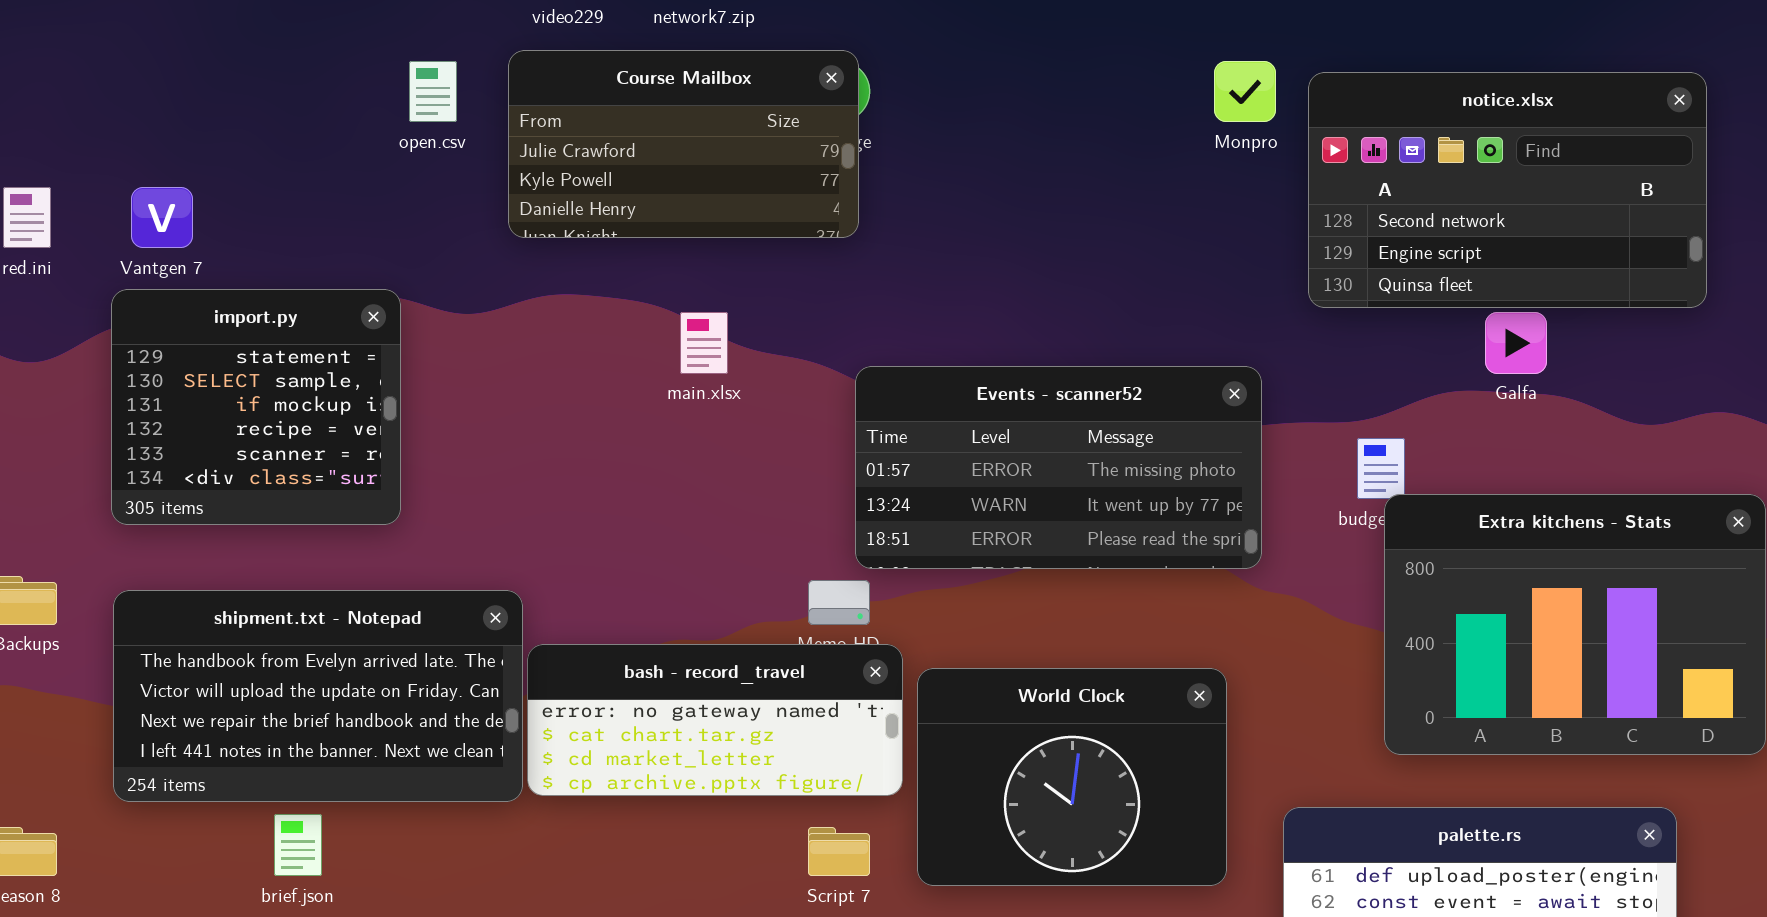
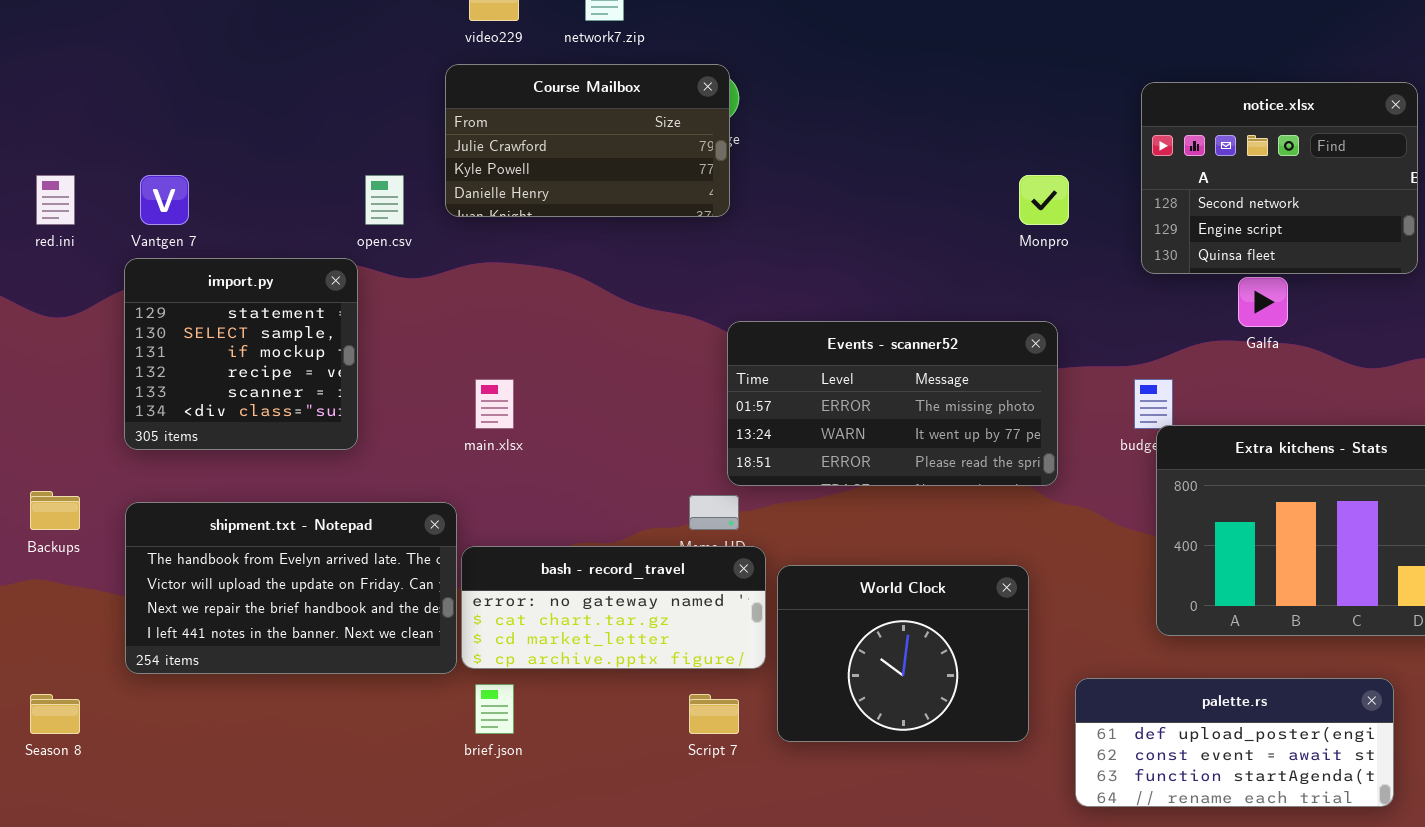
open.csv: [409,61,457,122] -> [365,175,404,225], moved
Monpro: [1214,61,1276,122] -> [1019,175,1069,225], moved
notice.xlsx: [1308,72,1707,308] -> [1141,82,1418,274], resized
main.xlsx: [680,312,728,374] -> [475,379,514,429], moved
brief.json: [274,814,322,876] -> [475,684,514,734], moved

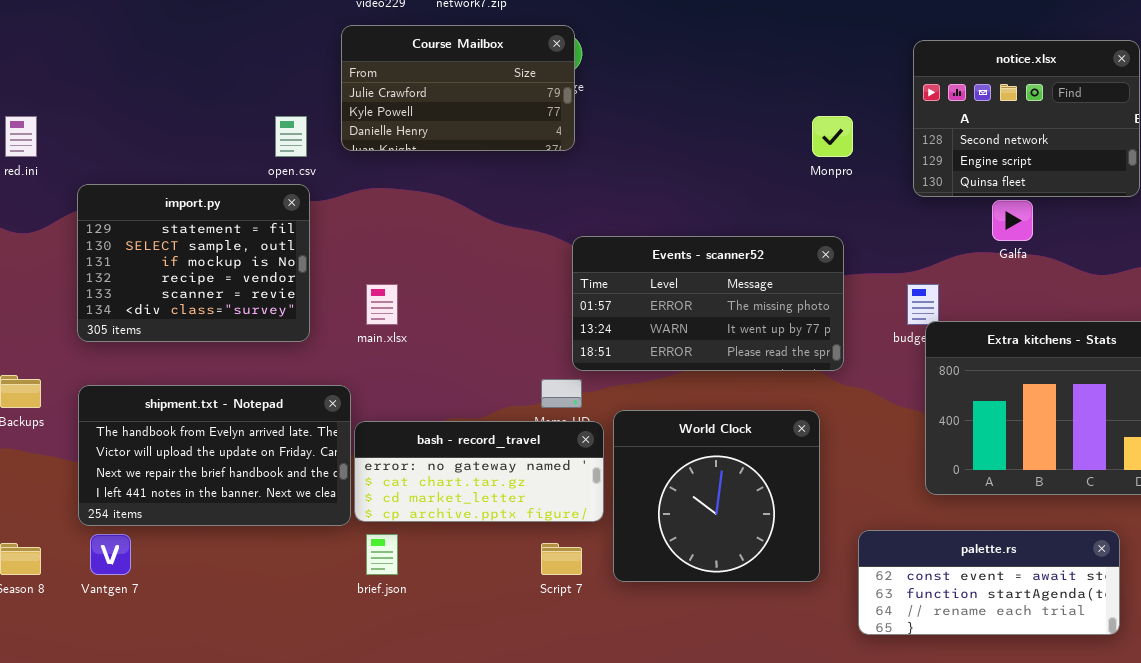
Vantgen 7: [140,175,189,225] -> [90,534,131,575], moved
import.py: [124,258,358,450] -> [77,184,310,342], resized
World Clock: [777,565,1029,742] -> [613,410,820,582], resized
palette.rs: [1075,678,1394,807] -> [858,530,1120,635], scrolled down 1 row

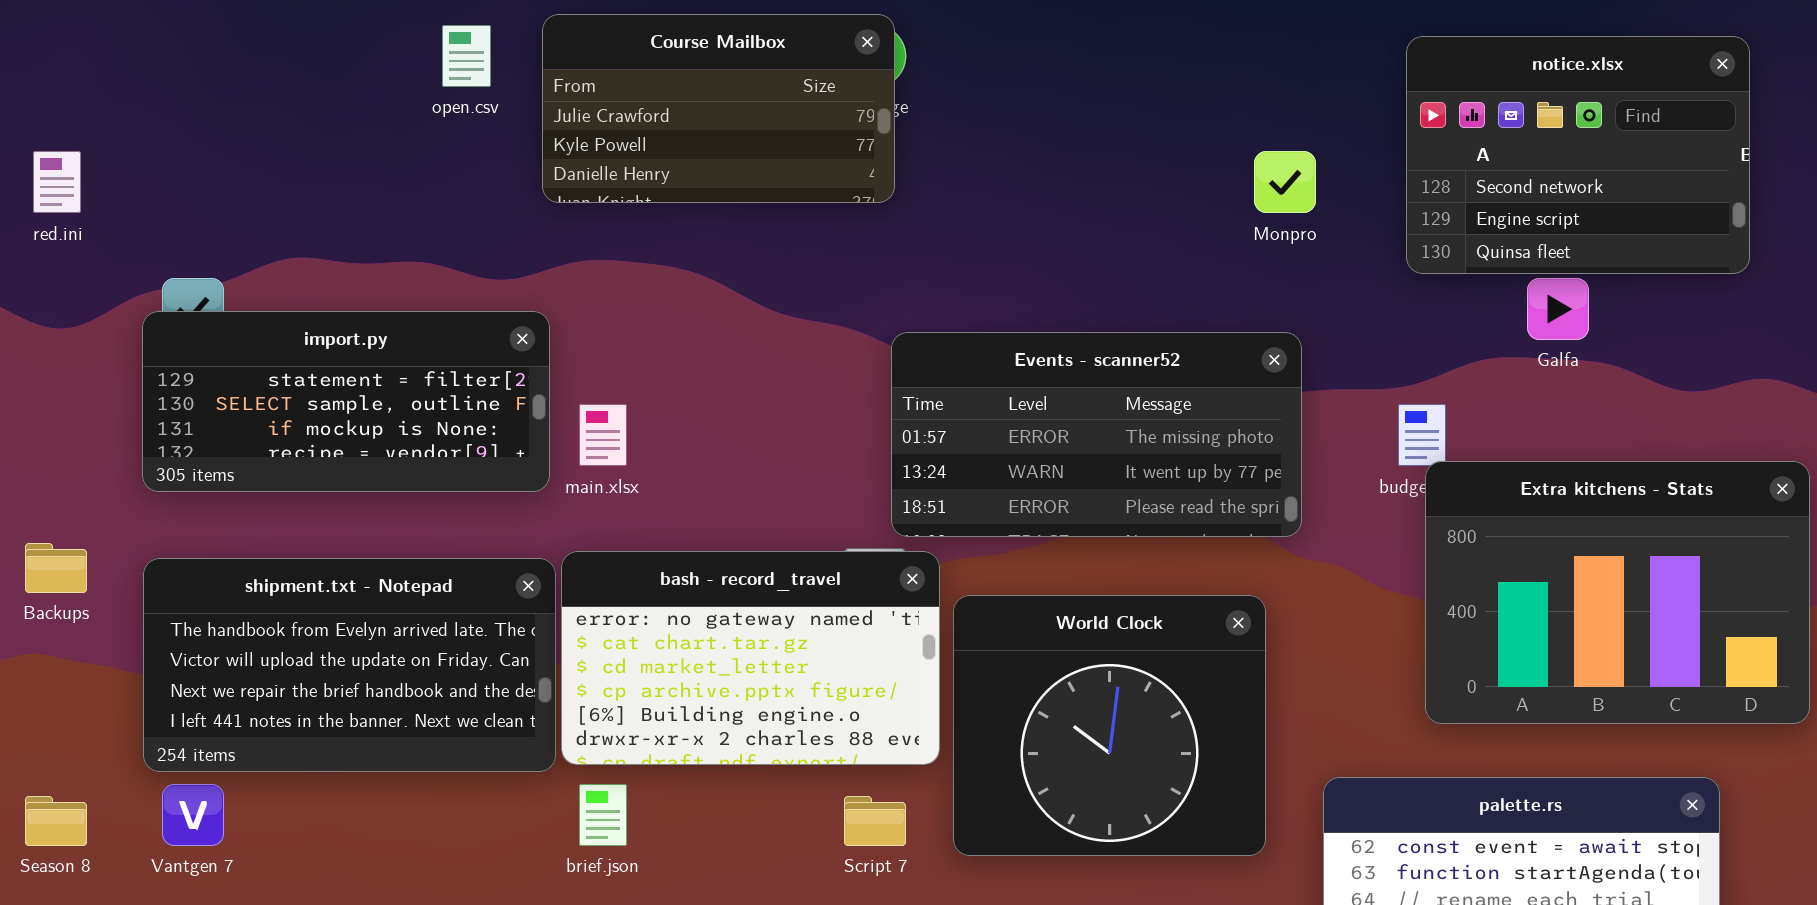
open.csv: [275,116,307,157] -> [442,25,491,87], moved
import.py: [77,184,310,342] -> [142,311,550,492], resized
bash - record_travel: [354,421,604,522] -> [561,551,940,765], resized

